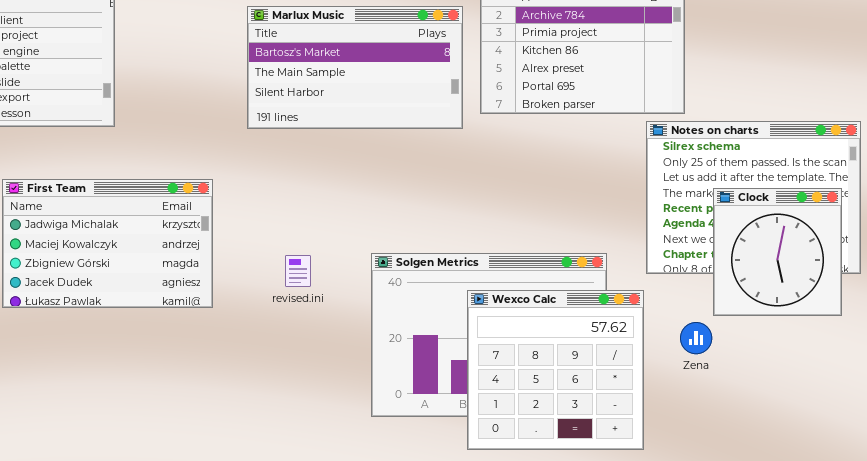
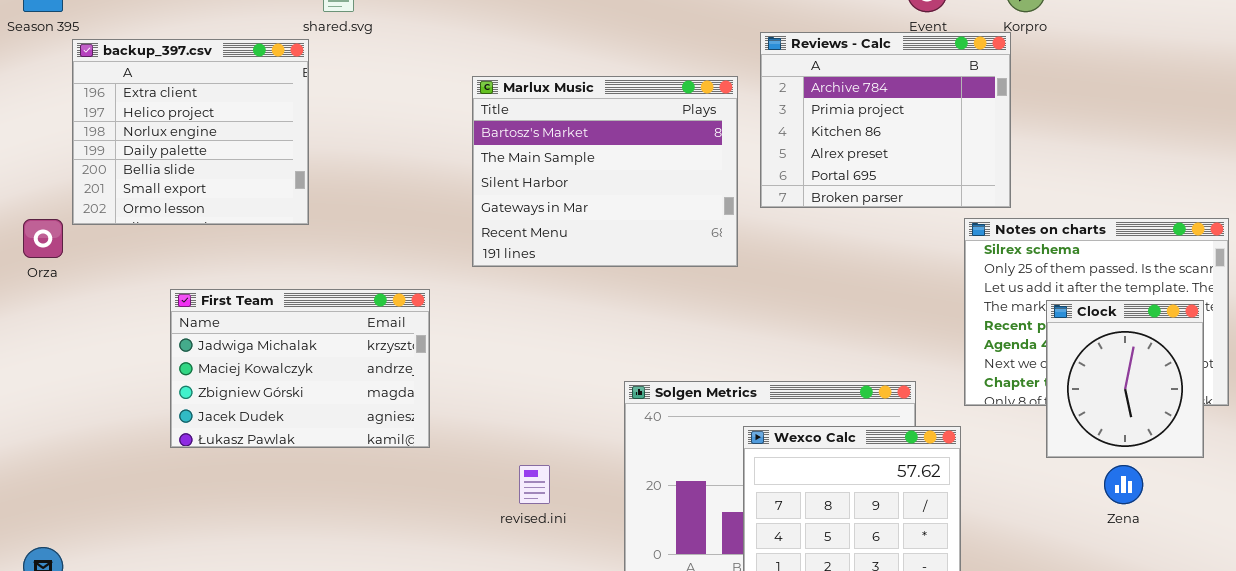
Marlux Music: [247,6,463,129] -> [472,76,738,267], resized
revised.ini: [285,255,311,287] -> [519,465,550,504], moved
Zena: [680,322,712,354] -> [1104,465,1143,504], moved

